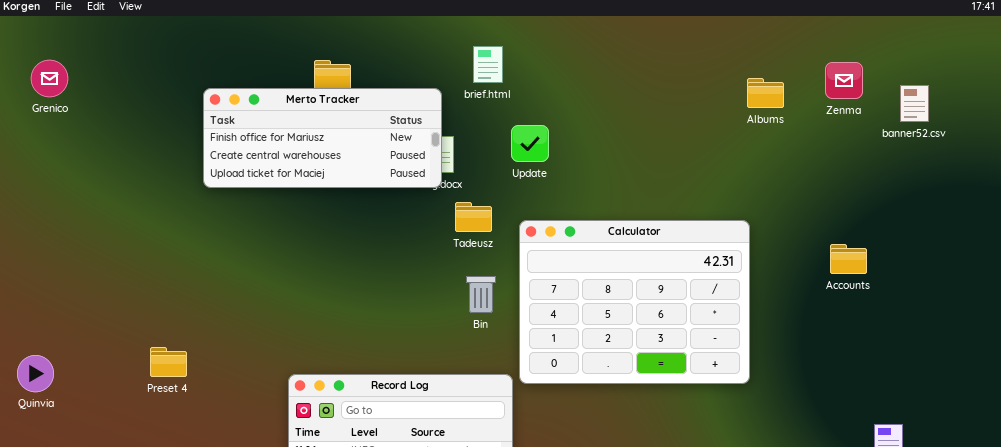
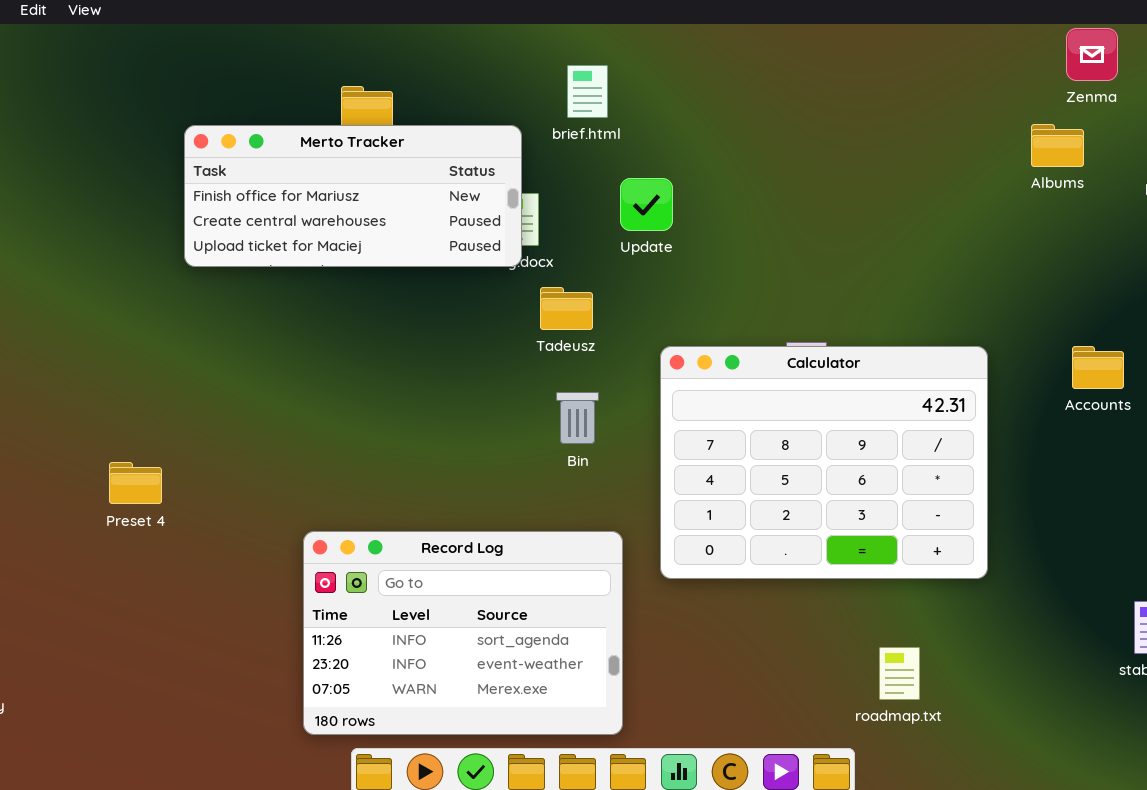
Zenma: [825,62,863,99] -> [1066,28,1118,81], moved
Albums: [747,78,784,108] -> [1031,124,1084,167], moved
Calculator: [519,220,750,384] -> [660,346,988,579], moved
Preset 4: [150,347,187,377] -> [109,462,162,504], moved

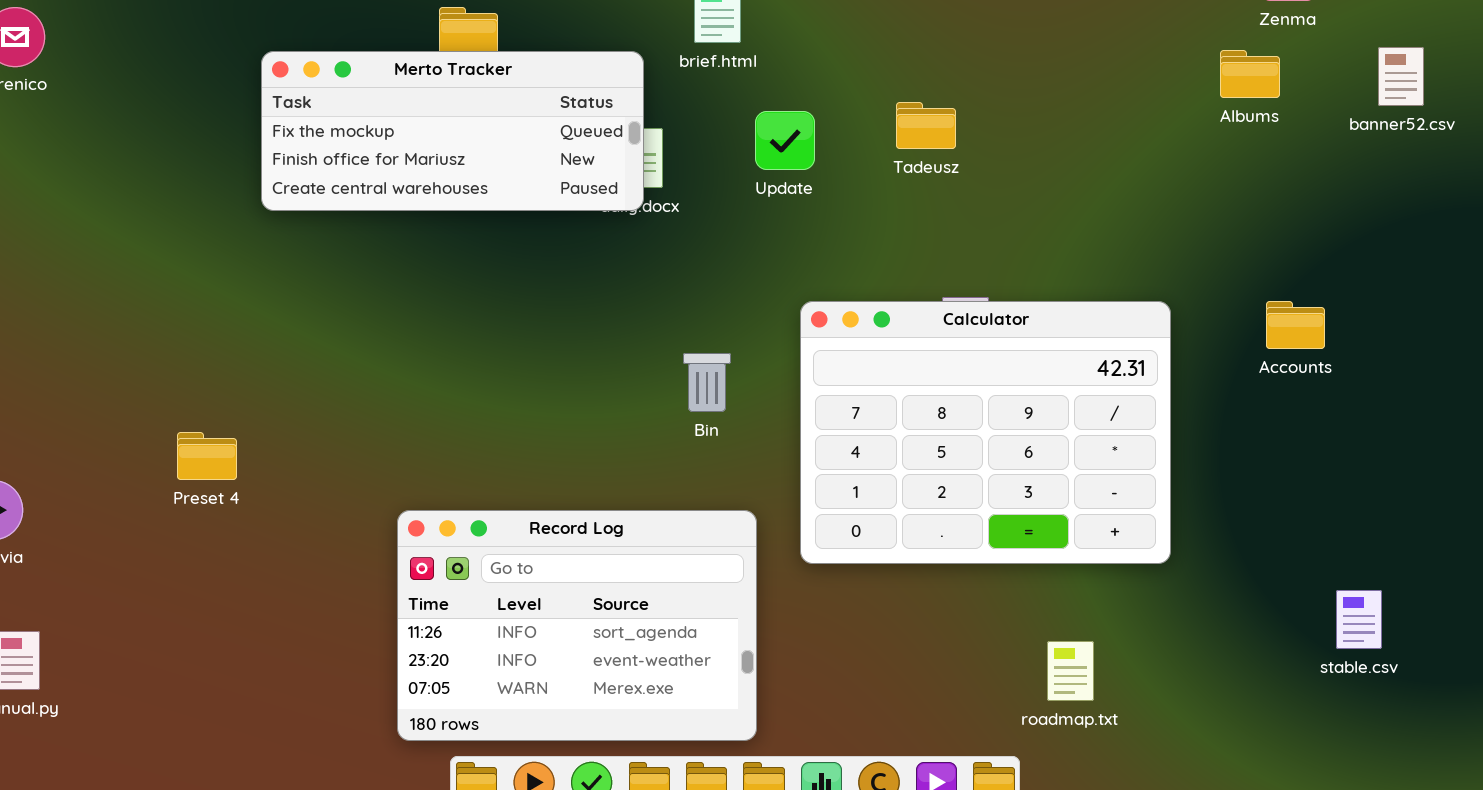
Merto Tracker: [184,125,522,267] -> [261,51,644,211], scrolled up 1 row
Tadeusz: [540,287,593,330] -> [896,102,956,149], moved

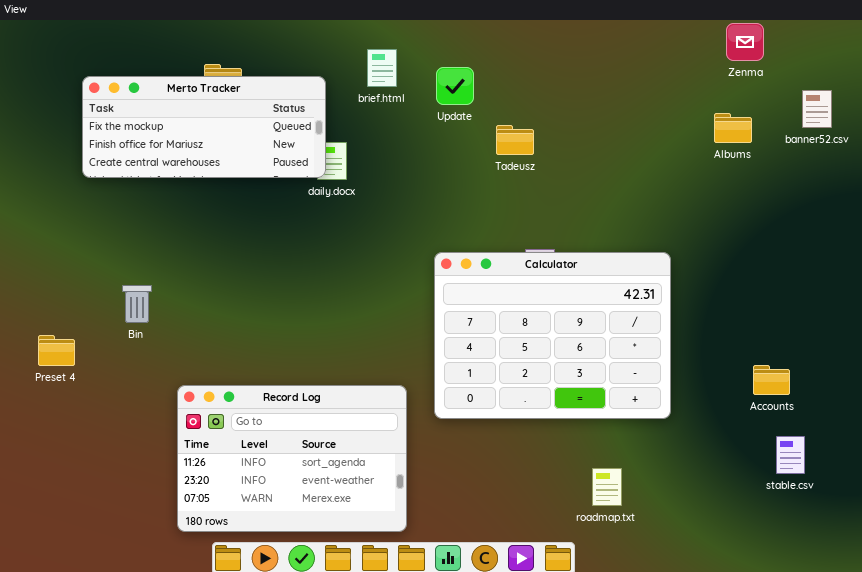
Albums: [1220,50,1280,98] -> [714,113,752,143], moved
Merto Tracker: [261,51,644,211] -> [82,76,326,178], moved
Update: [755,111,815,170] -> [436,67,474,105], moved
Accounts: [1266,301,1325,349] -> [753,365,790,395], moved
Bin: [683,353,731,412] -> [122,285,152,323], moved

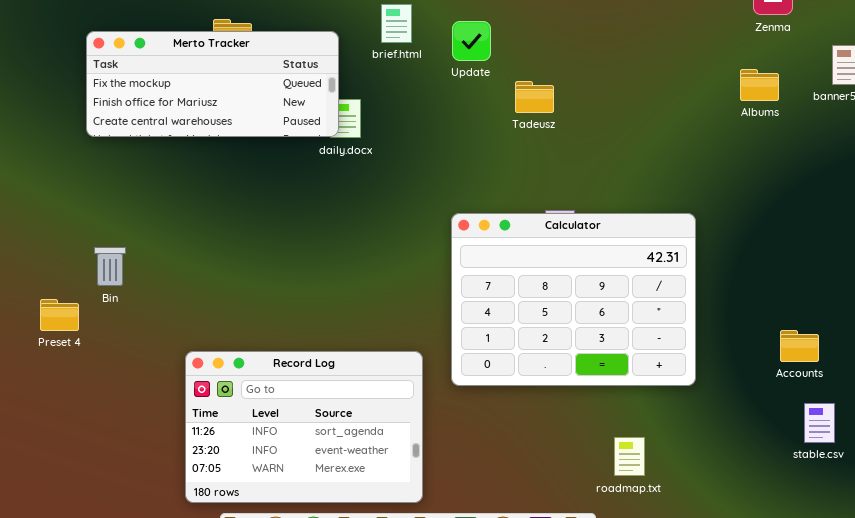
Bin: [122,285,152,323] -> [94,247,126,286], moved

